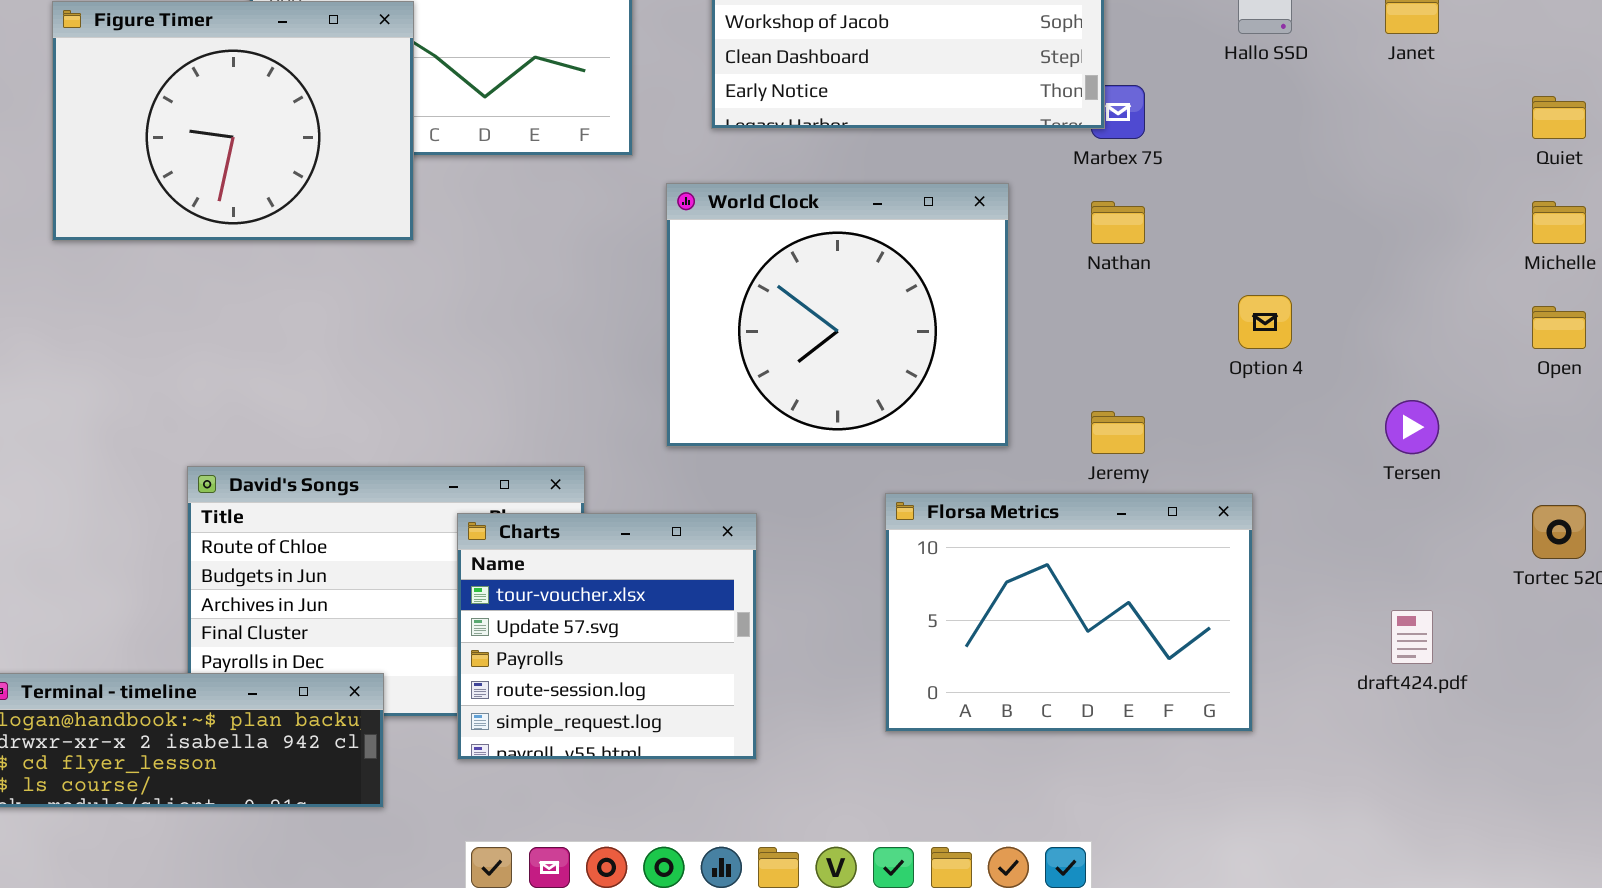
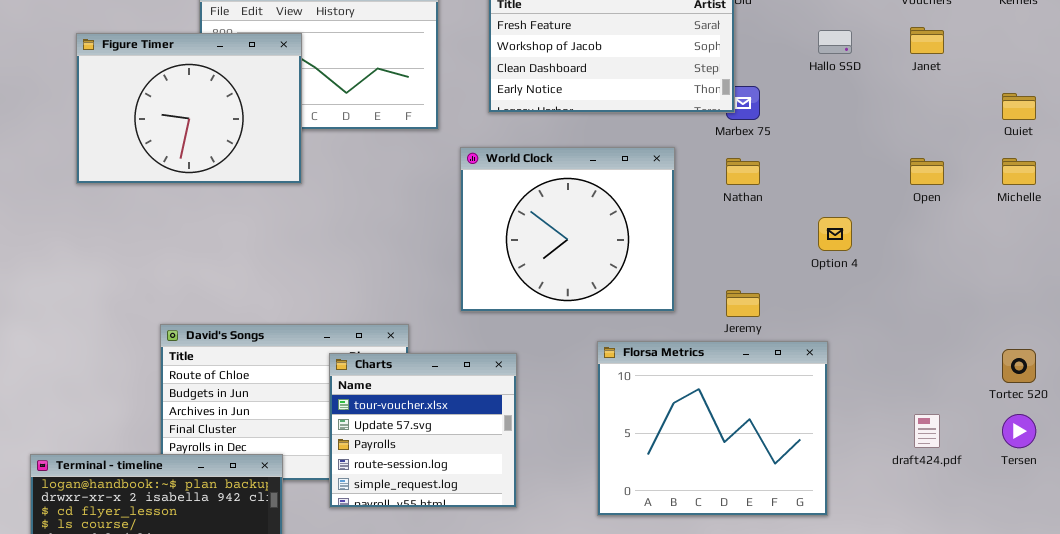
Open: [1532,306,1586,349] -> [910,158,944,185], moved
Tersen: [1385,400,1439,454] -> [1002,414,1036,448], moved
Florsa Metrics: [885,493,1253,732] -> [597,341,828,516], resized

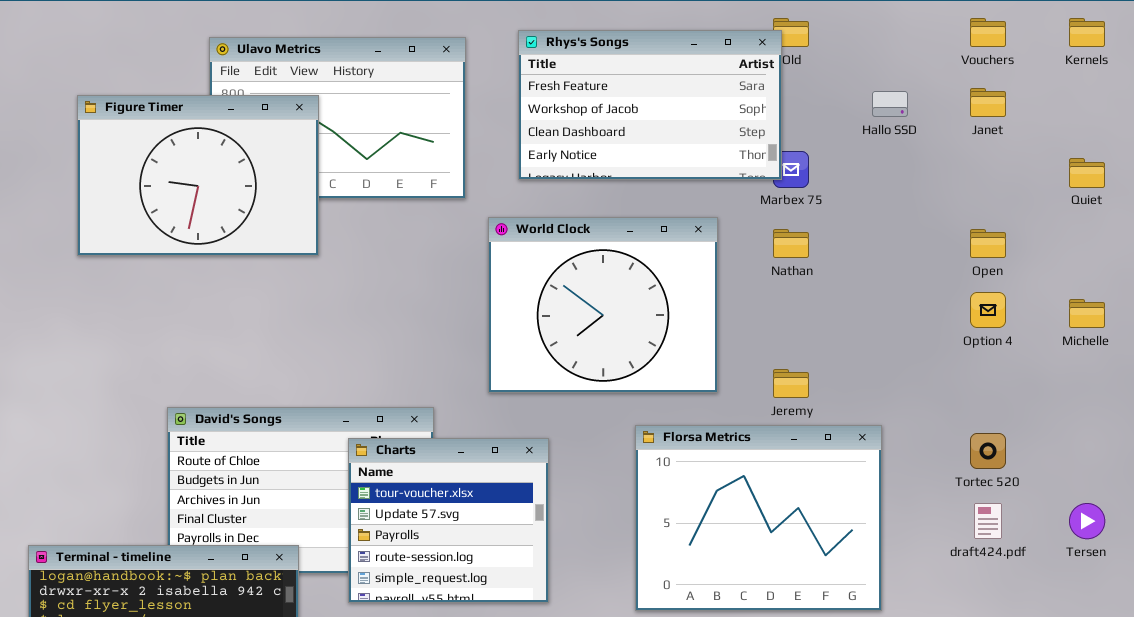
Michelle: [1002,158,1036,185] -> [1069,299,1105,328], moved
Option 4: [818,217,852,251] -> [970,292,1006,328], moved
Tortec 520: [1002,349,1036,383] -> [970,433,1006,469], moved

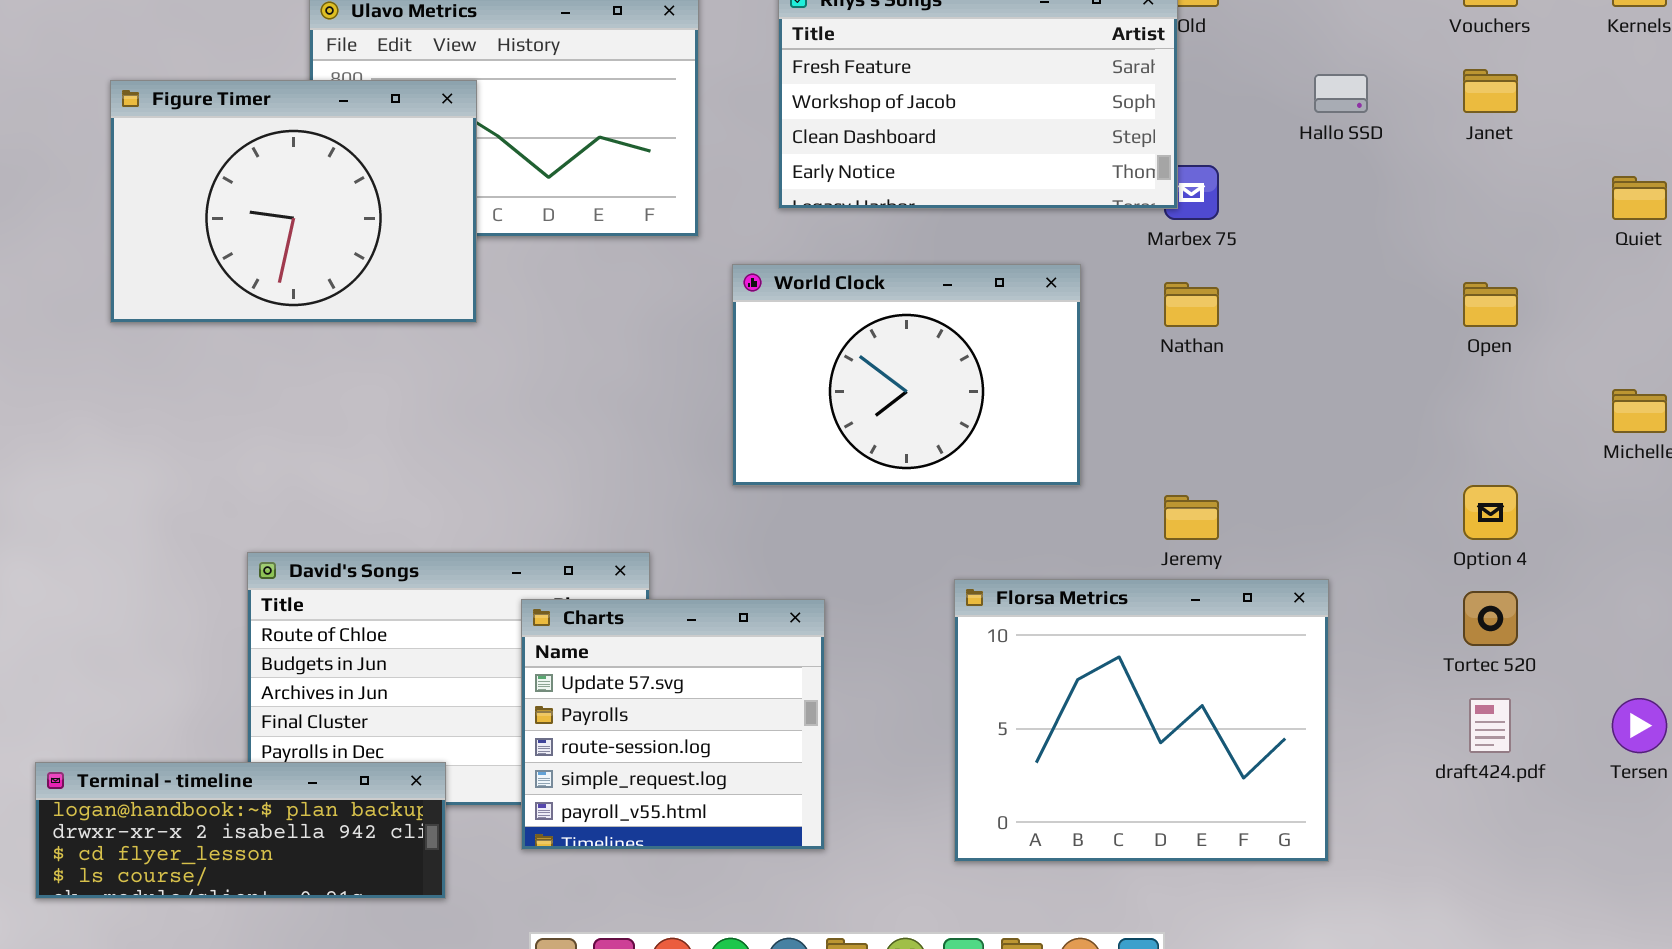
World Clock: [488,217,718,393] -> [732,264,1081,486], resized
Option 4: [970,292,1006,328] -> [1463,485,1518,540], moved
Charts: [348,438,549,603] -> [521,599,825,850], scrolled down 1 row

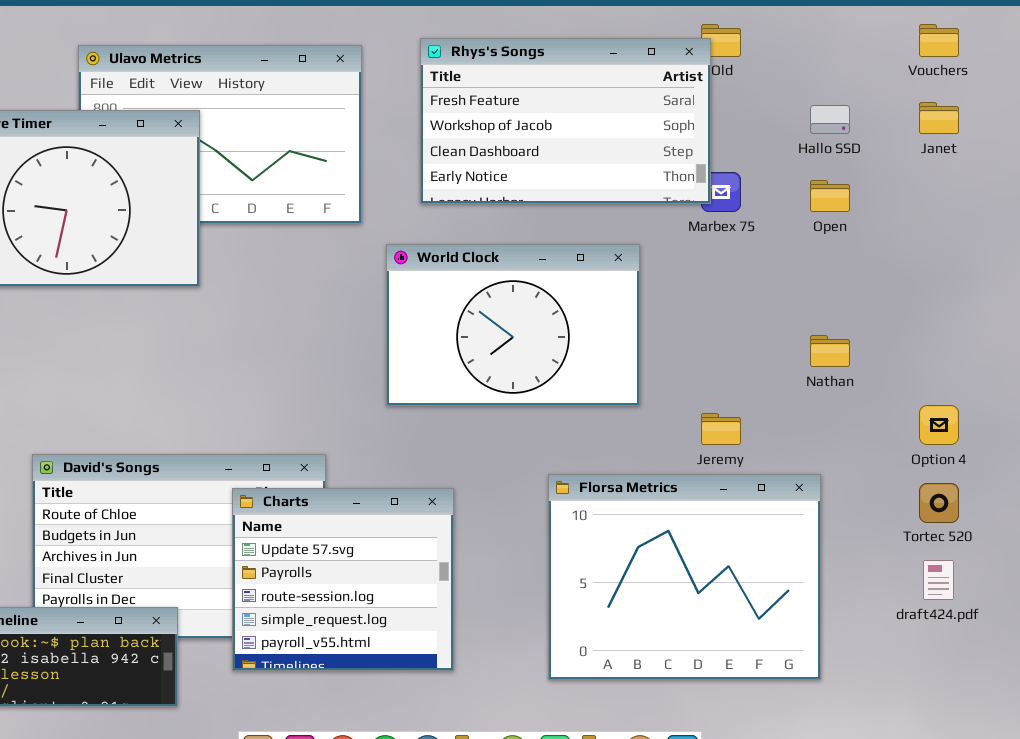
Nathan: [1164,282,1219,327] -> [810,335,850,367], moved
Open: [1463,282,1518,327] -> [810,180,850,212], moved

